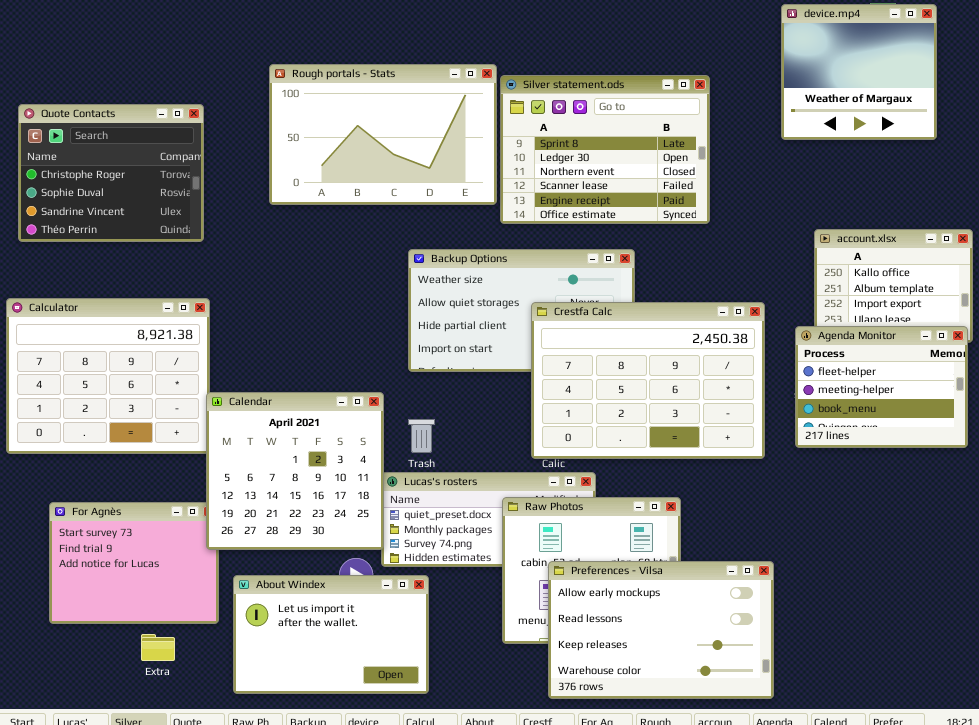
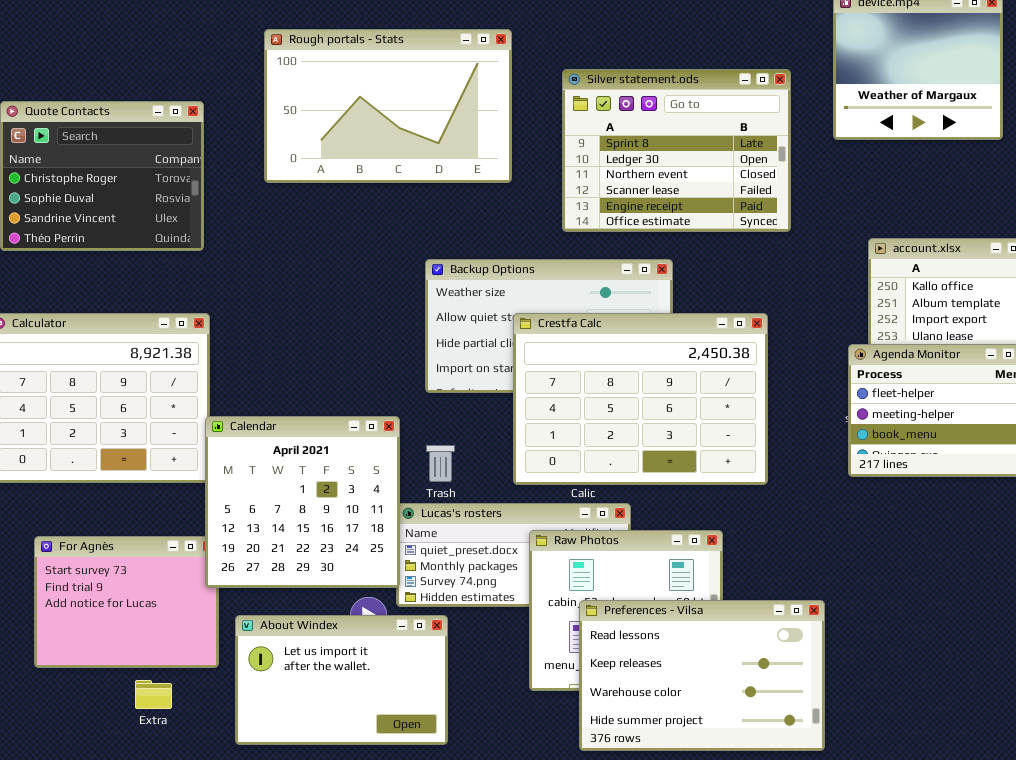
Rough portals - Stats: [269,64,497,205] -> [264,29,512,183], moved
Silver statement.ods: [500,75,710,224] -> [562,69,791,232], moved
Crestfa Calc: [531,302,765,459] -> [513,313,768,485], moved
Preferences - Vilsa: [548,561,774,699] -> [579,600,825,751], scrolled down 1 row

